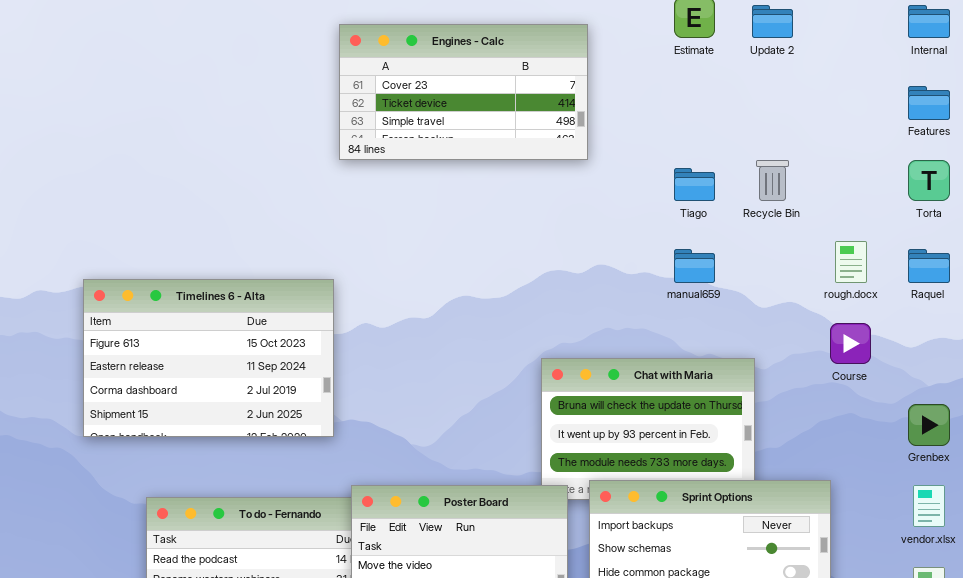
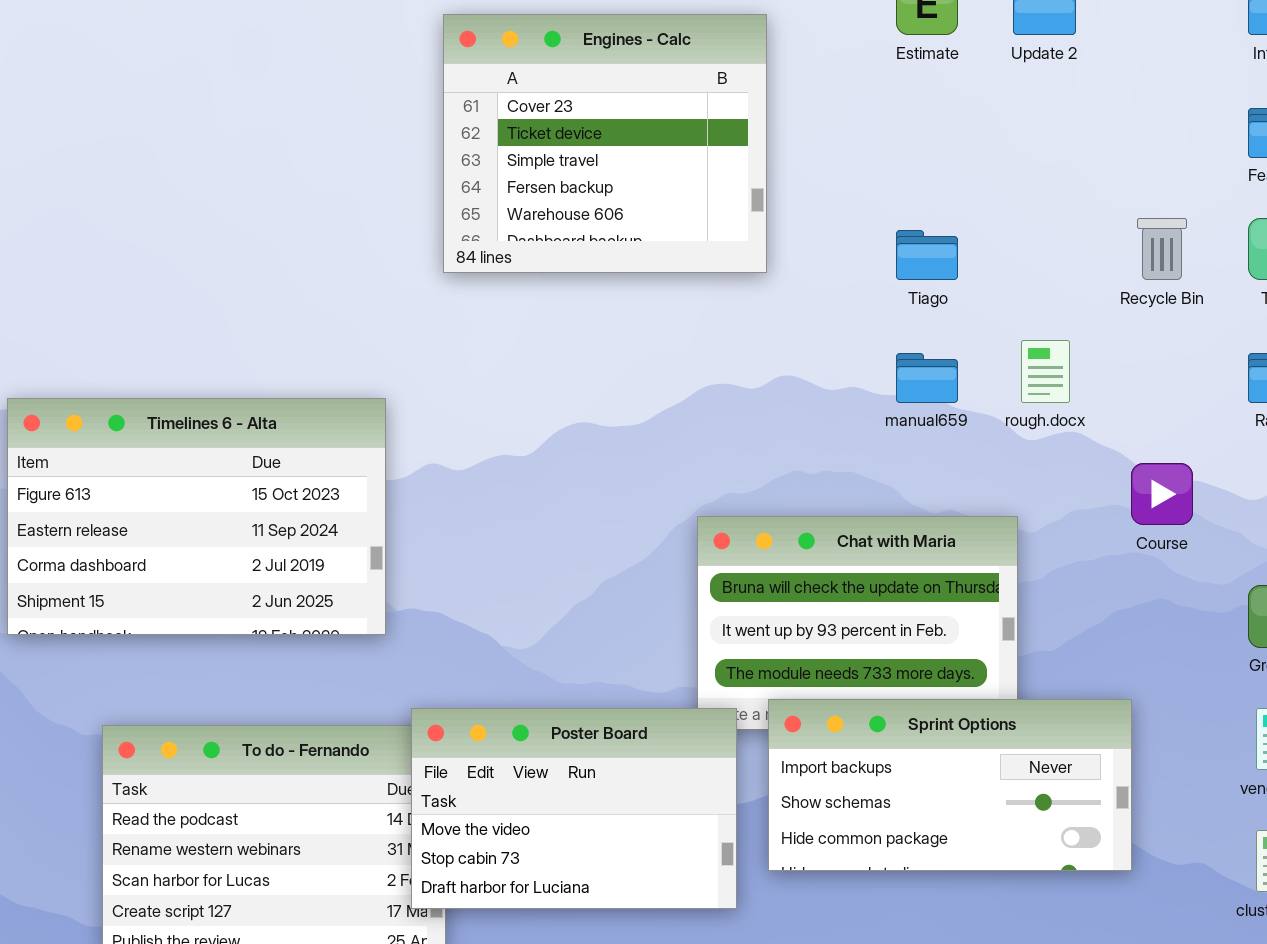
Engines - Calc: [339,24,588,160] -> [443,14,767,273], resized
Recycle Bin: [756,160,789,201] -> [1137,218,1187,280], moved
rough.docx: [835,241,867,283] -> [1021,340,1070,403], moved

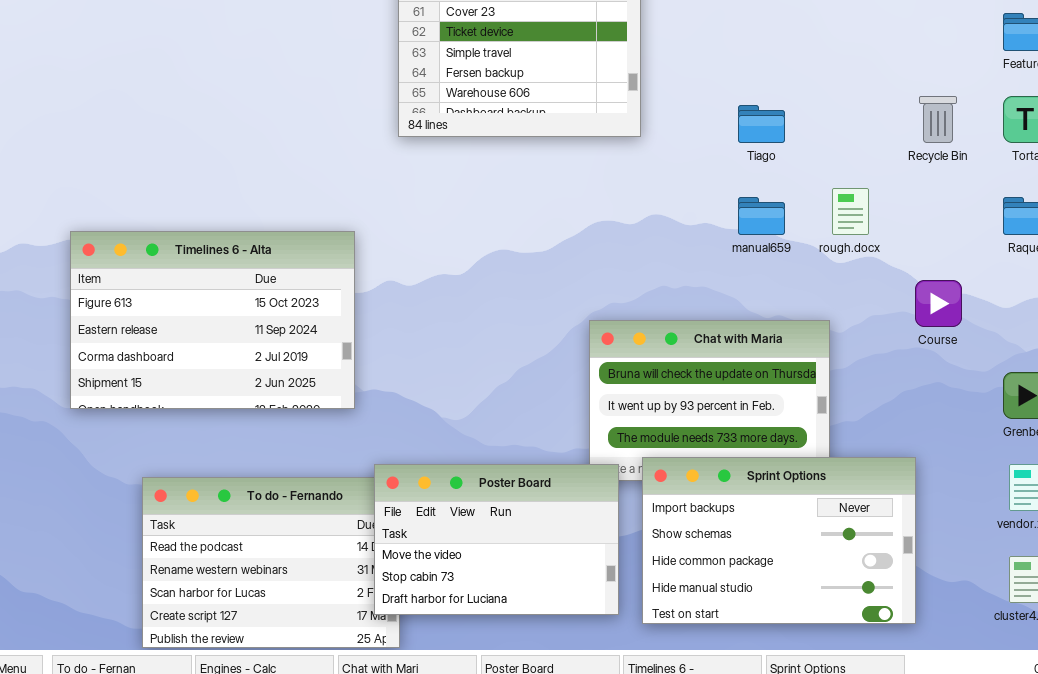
Sprint Options: [768,699,1132,871] -> [642,457,916,624], resized

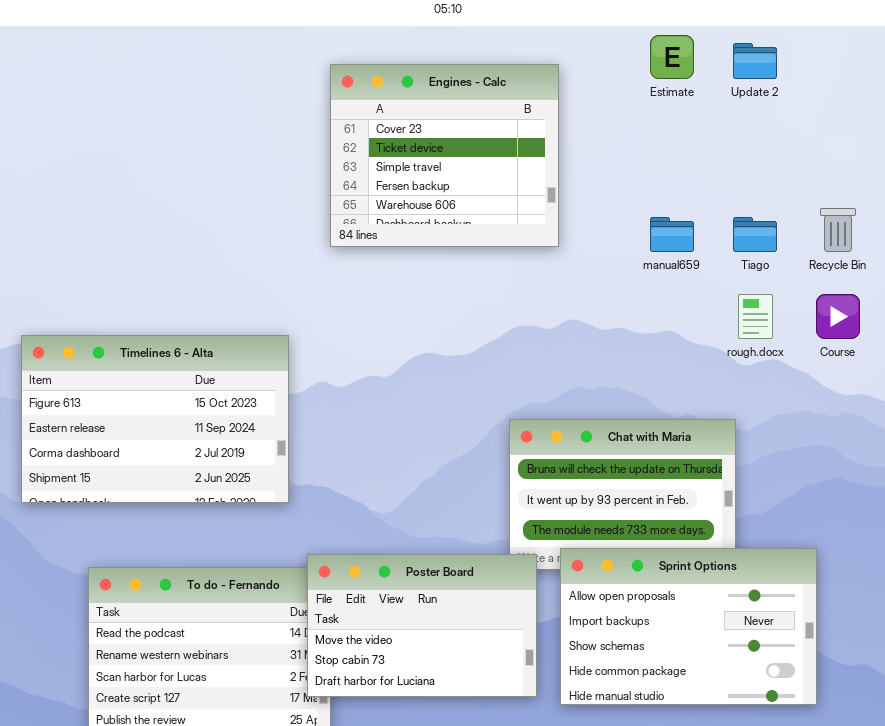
Tiago: [738,105,785,143] -> [733,217,777,252], moved
manual659: [738,197,785,235] -> [650,217,694,252], moved
Course: [915,280,962,327] -> [816,294,860,339], moved
Sprint Options: [642,457,916,624] -> [560,548,817,705], scrolled up 1 row

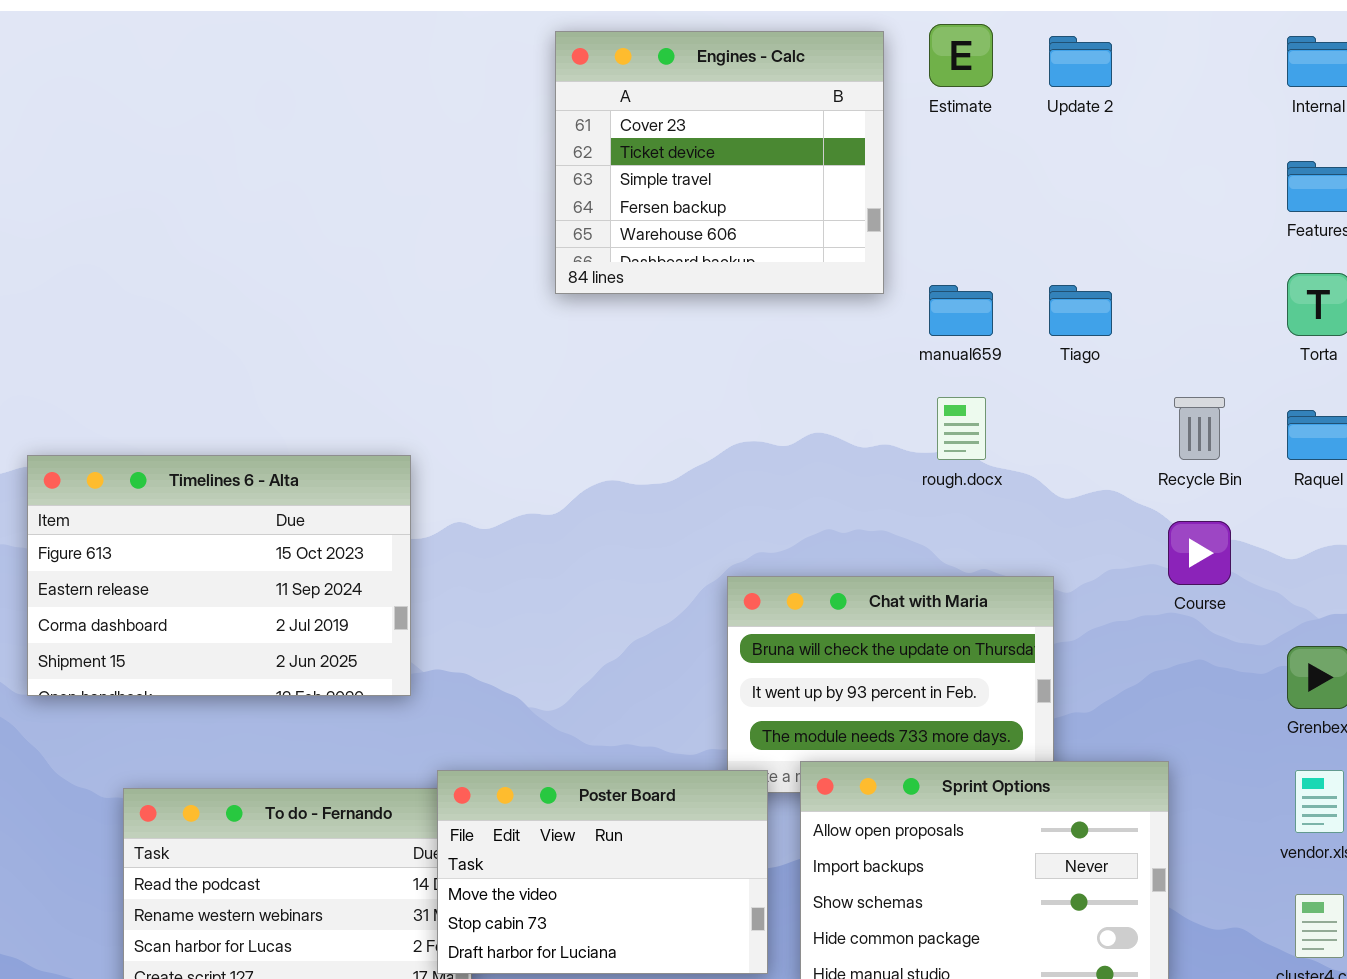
Engines - Calc: [330,64,559,247] -> [555,31,884,294], moved
Recycle Bin: [820,208,856,252] -> [1174,397,1225,460], moved
rough.docx: [738,294,773,339] -> [937,397,986,460], moved
Course: [816,294,860,339] -> [1168,521,1231,585], moved

